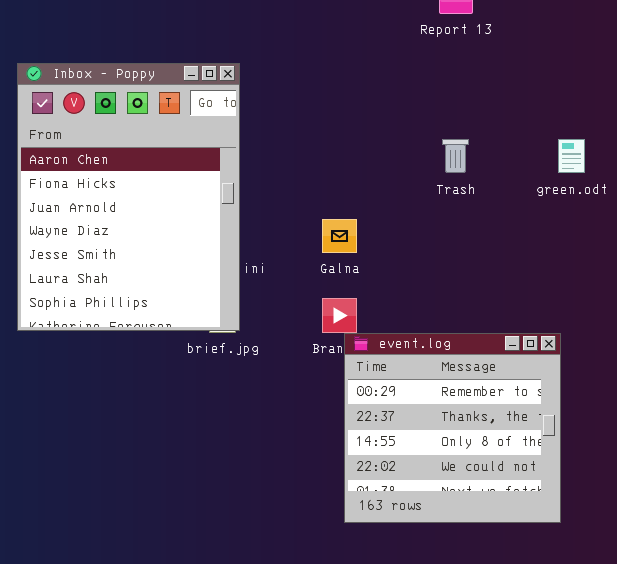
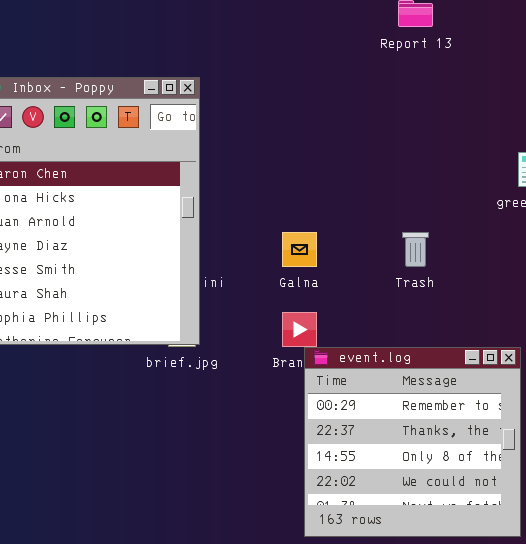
Trash: [442,139,469,173] -> [402,232,429,267], moved

